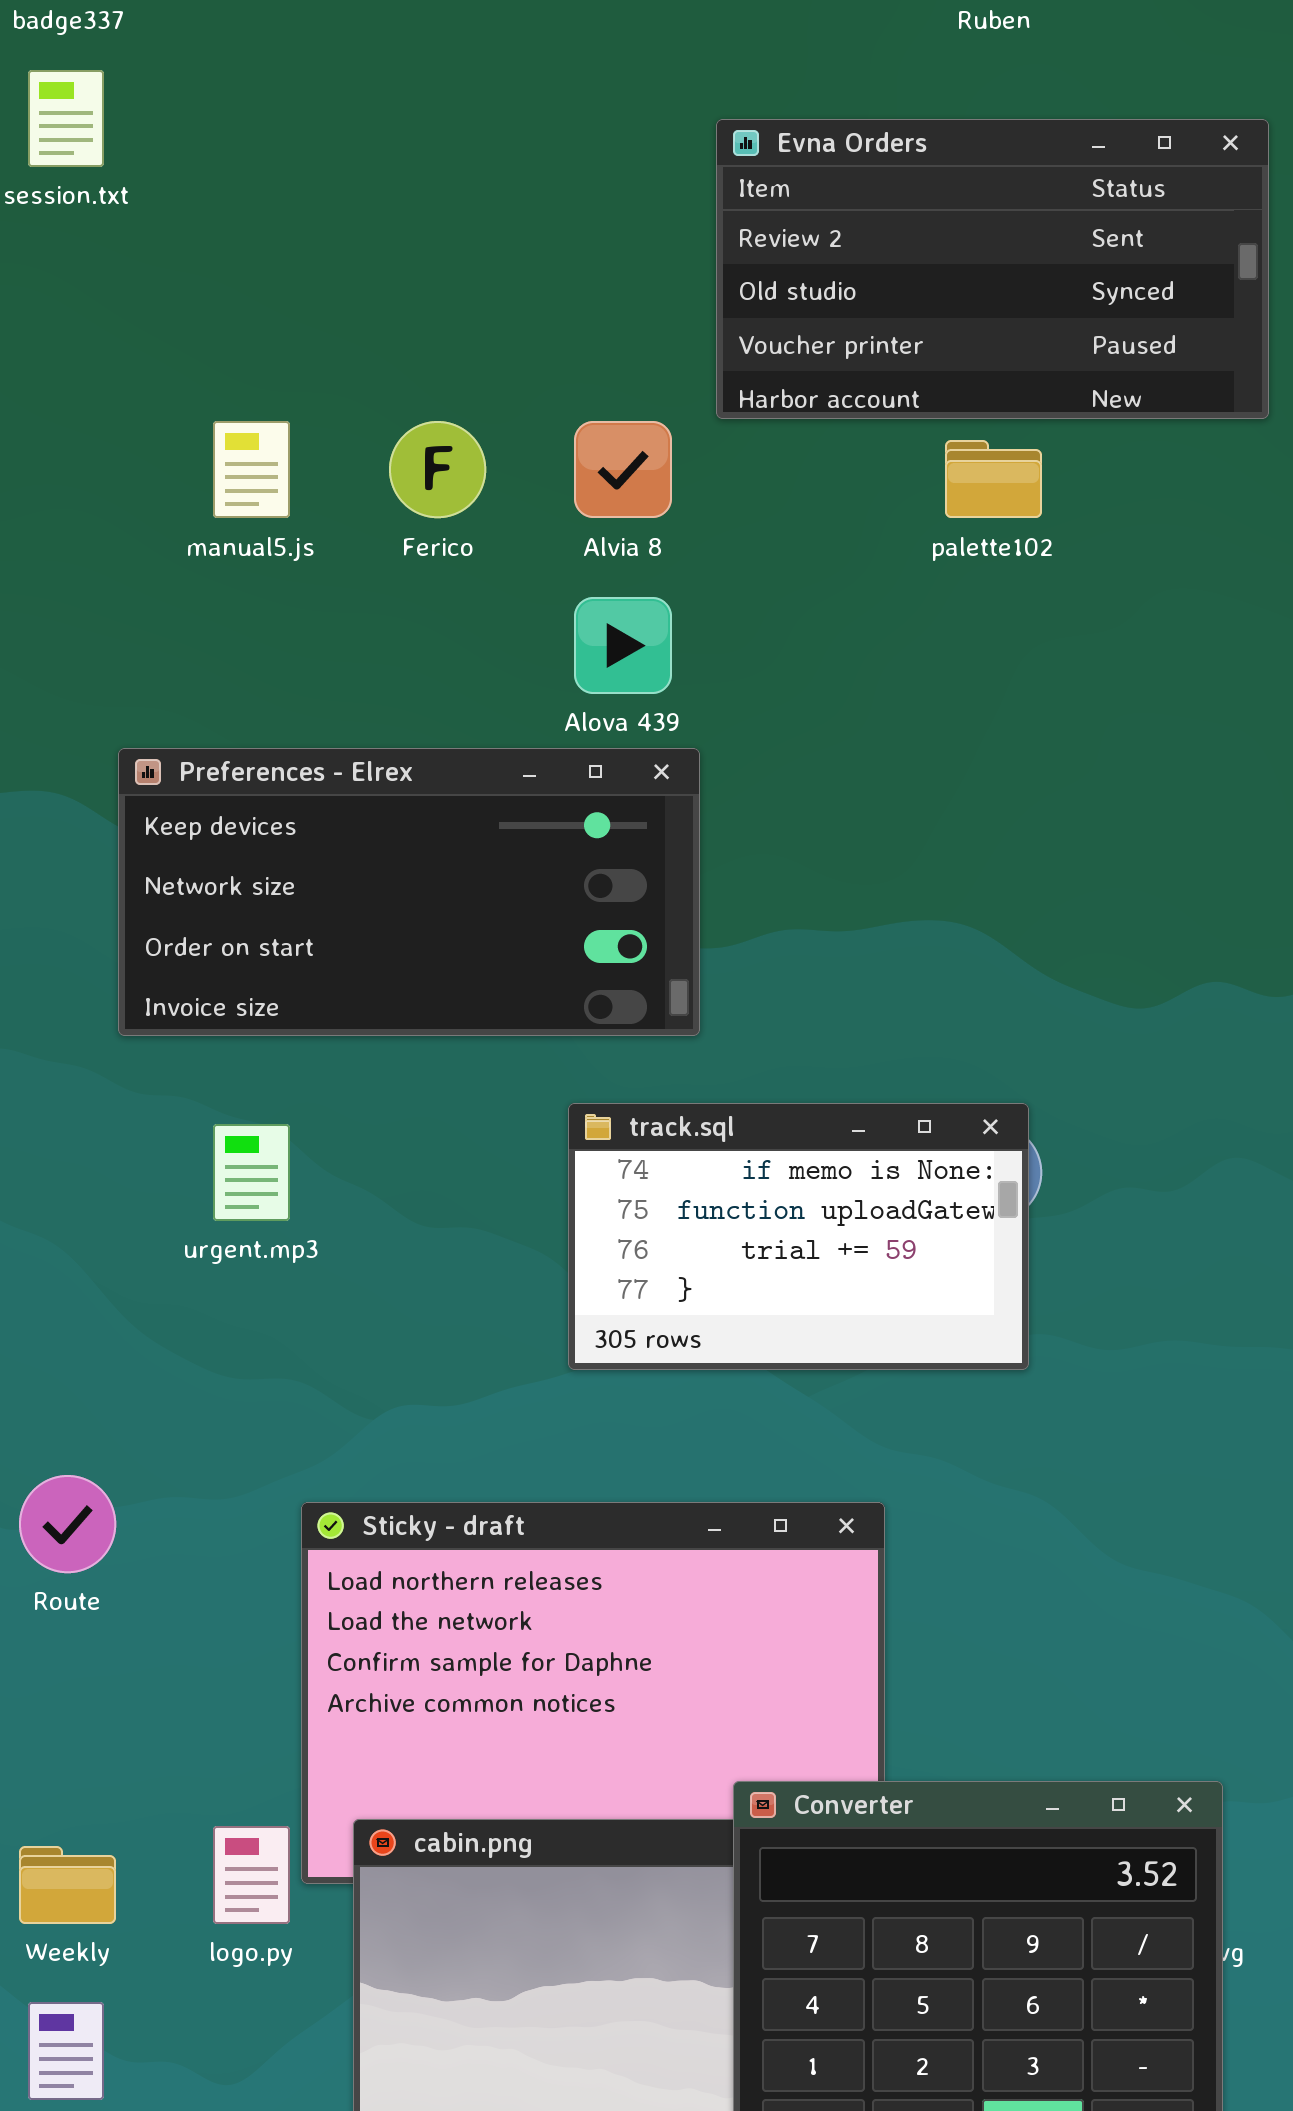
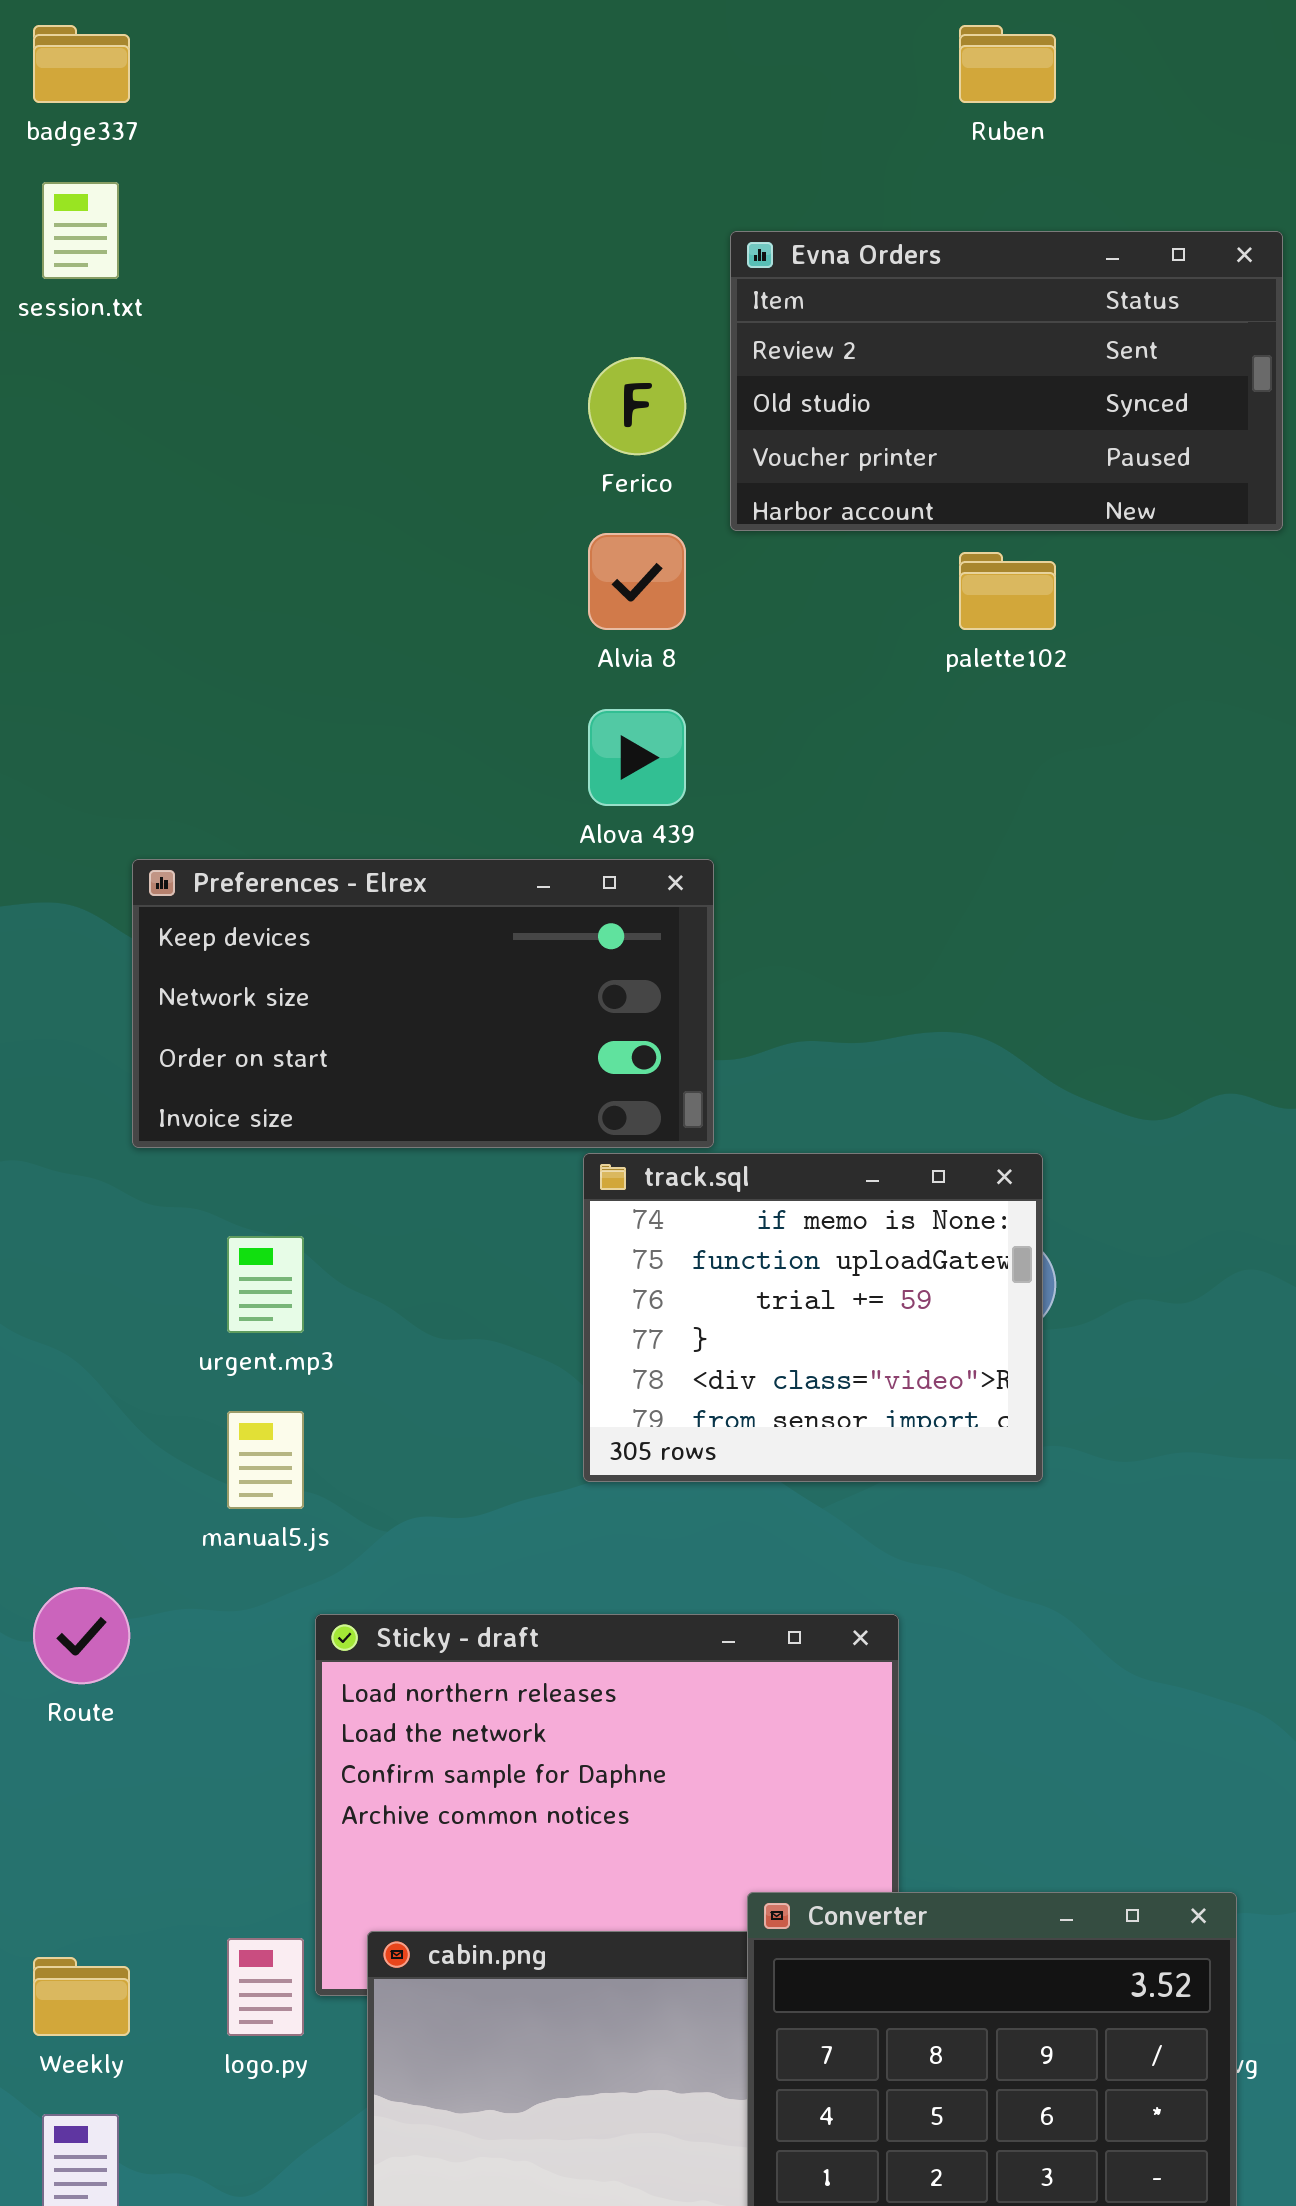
manual5.js: [213,421,290,518] -> [227,1411,304,1509], moved
Ferico: [389,421,486,518] -> [588,357,686,455], moved
track.sql: [568,1103,1029,1370] -> [583,1153,1043,1482], resized

